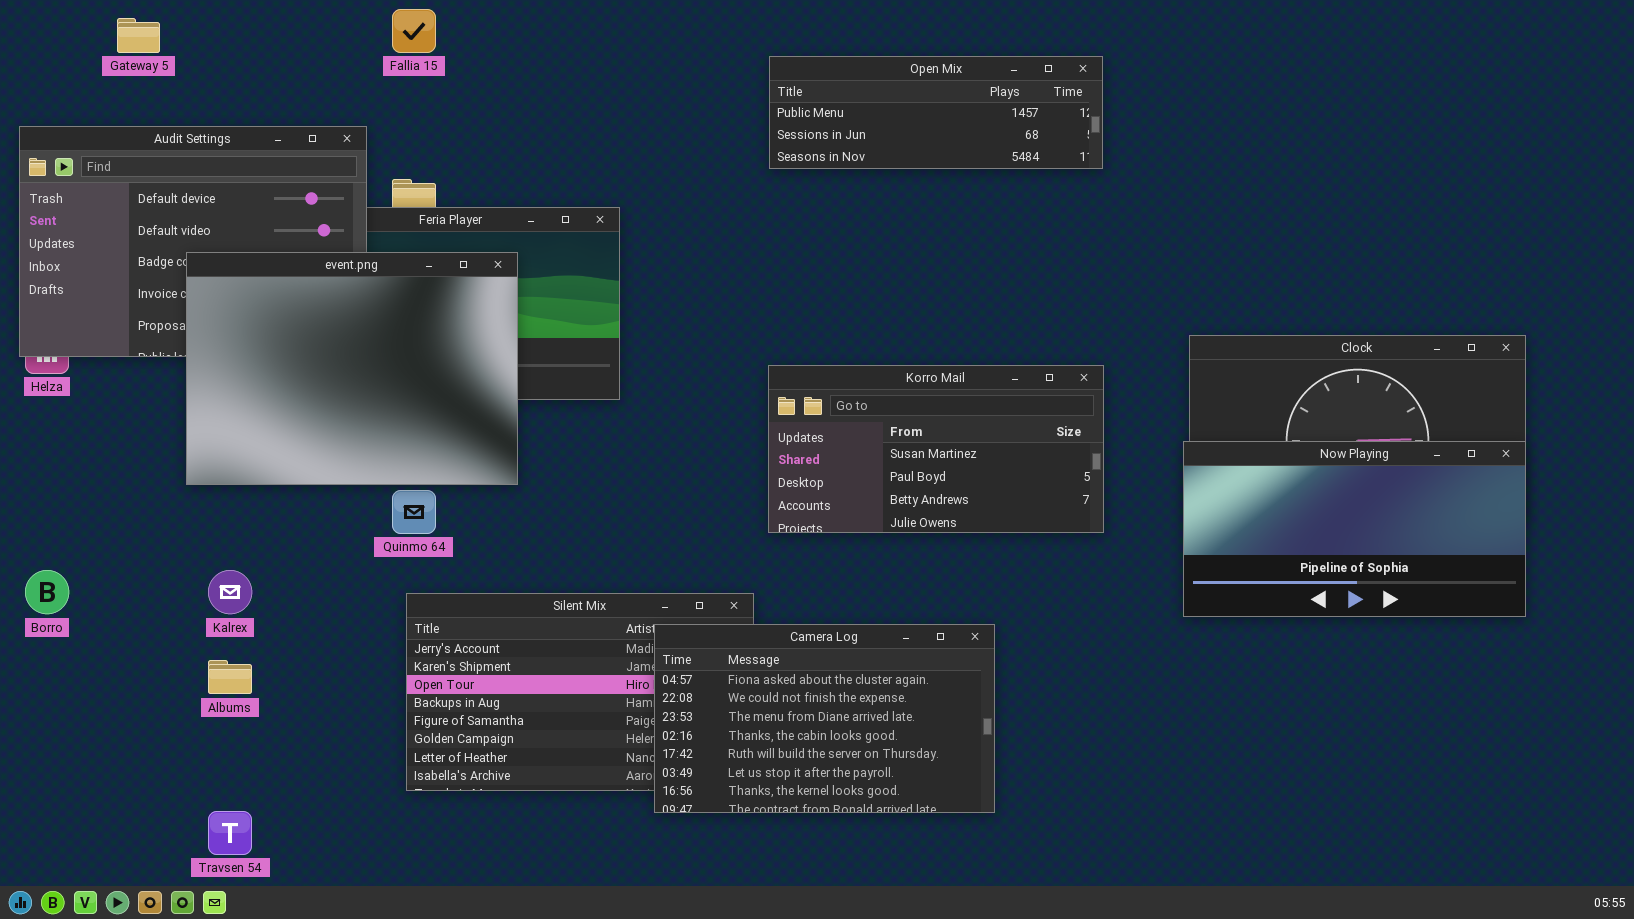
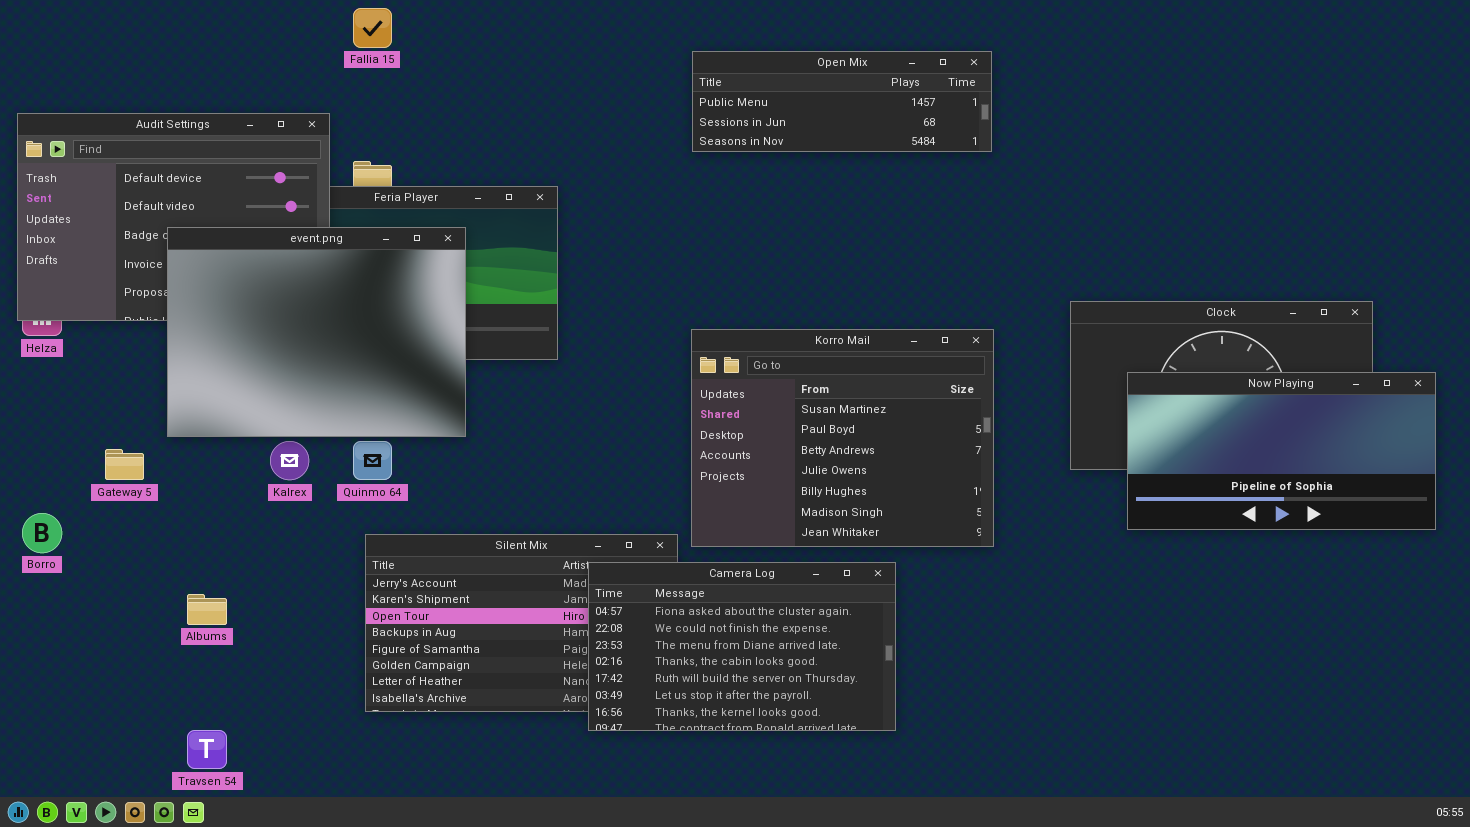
Gateway 5: [117,18,160,53] -> [105,449,144,480], moved
Korro Mail: [768,365,1104,533] -> [691,329,994,547], resized
Now Playing: [1183,441,1526,617] -> [1127,372,1436,530], moved
Kalrex: [208,570,252,614] -> [270,441,309,480], moved

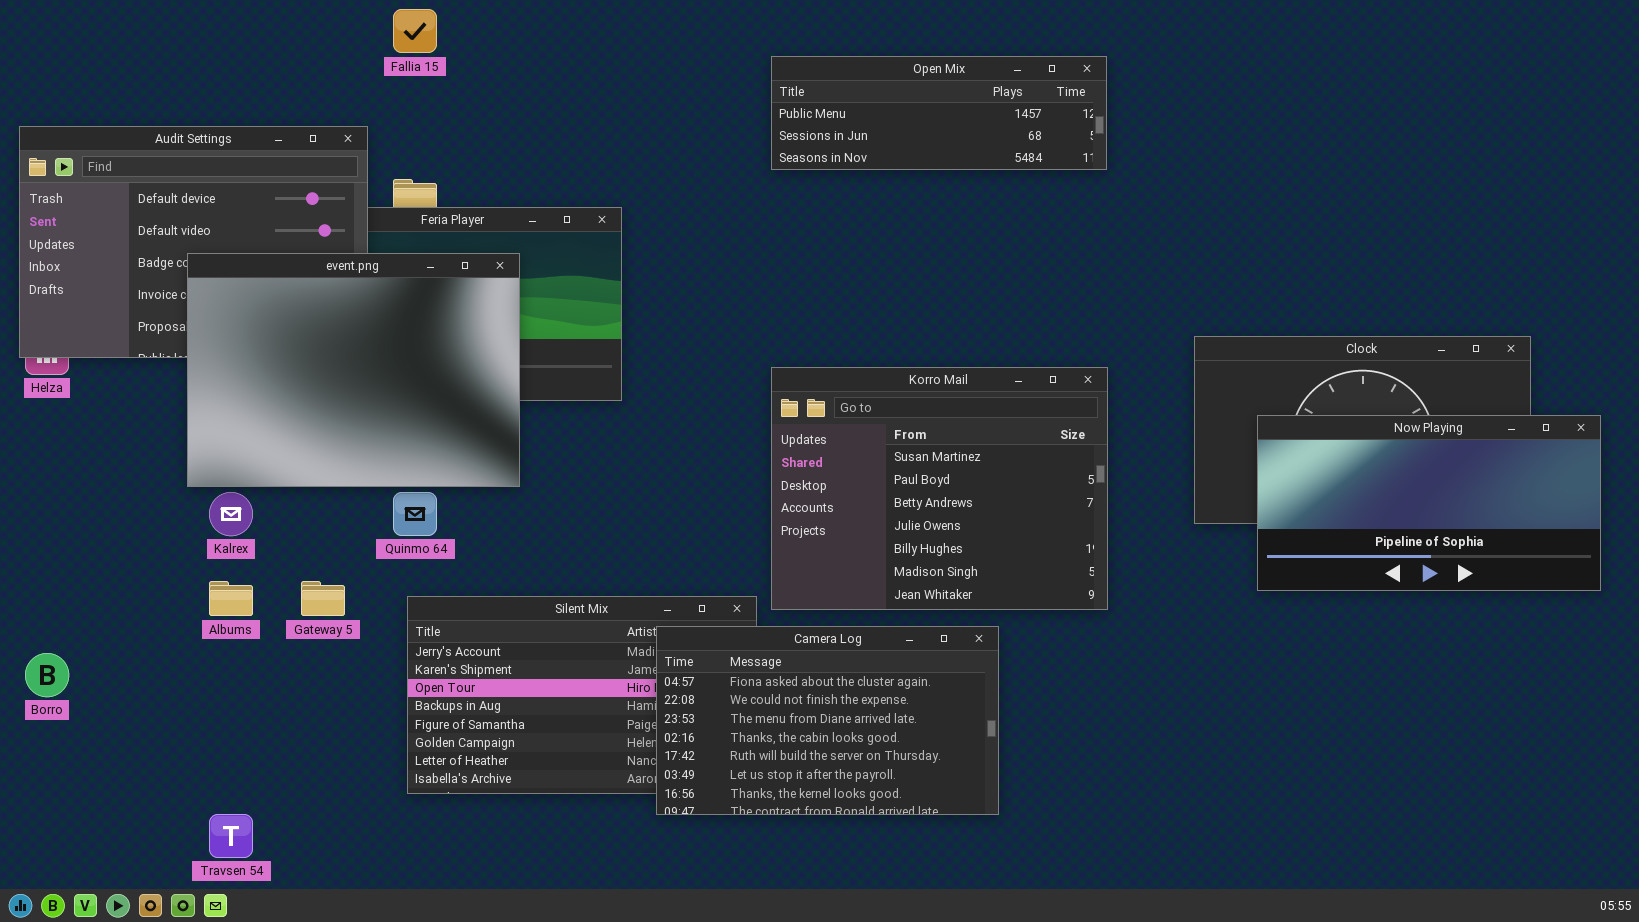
Kalrex: [270,441,309,480] -> [209,492,253,536], moved
Gateway 5: [105,449,144,480] -> [301,581,345,616], moved
Borro: [22,513,62,553] -> [25,653,69,697], moved
Albums: [187,594,227,625] -> [209,581,253,616], moved

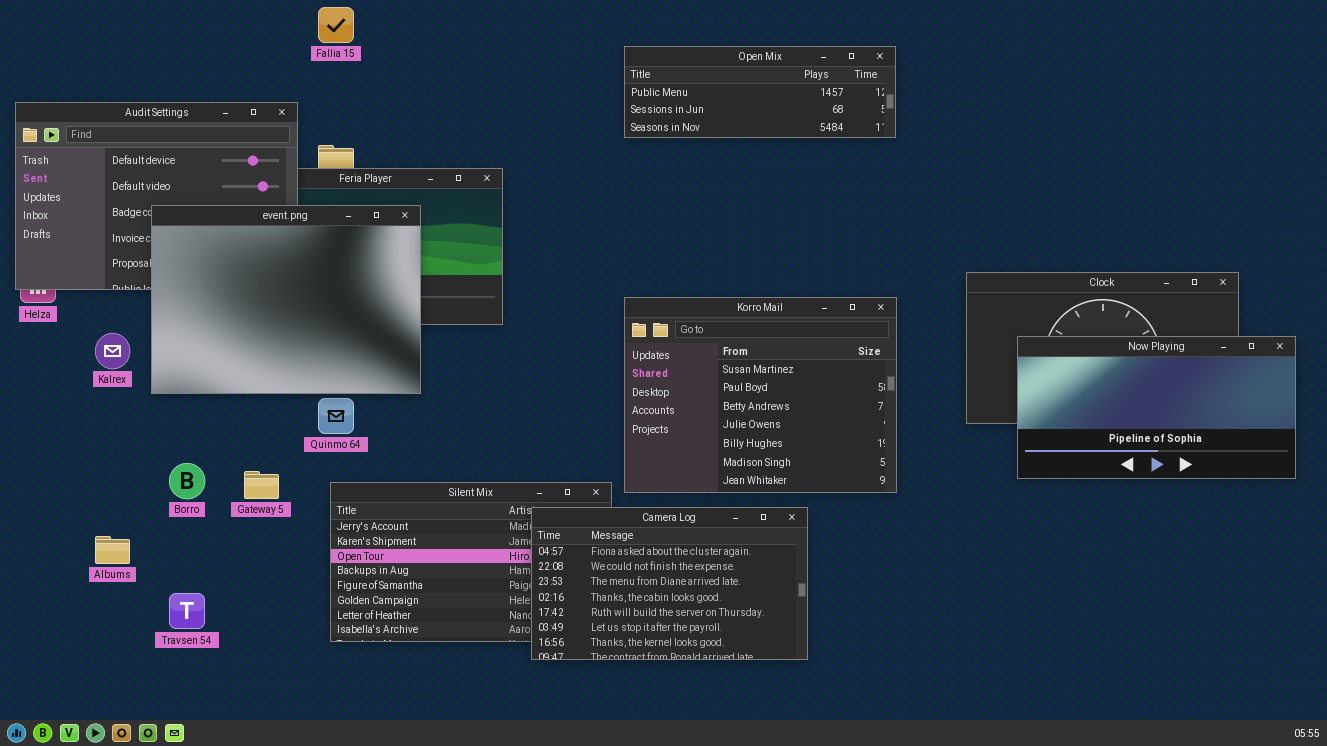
Kalrex: [209,492,253,536] -> [95,333,130,369], moved
Albums: [209,581,253,616] -> [95,536,130,564], moved
Borro: [25,653,69,697] -> [169,463,205,499], moved
Travsen 54: [209,814,253,858] -> [169,593,205,629], moved

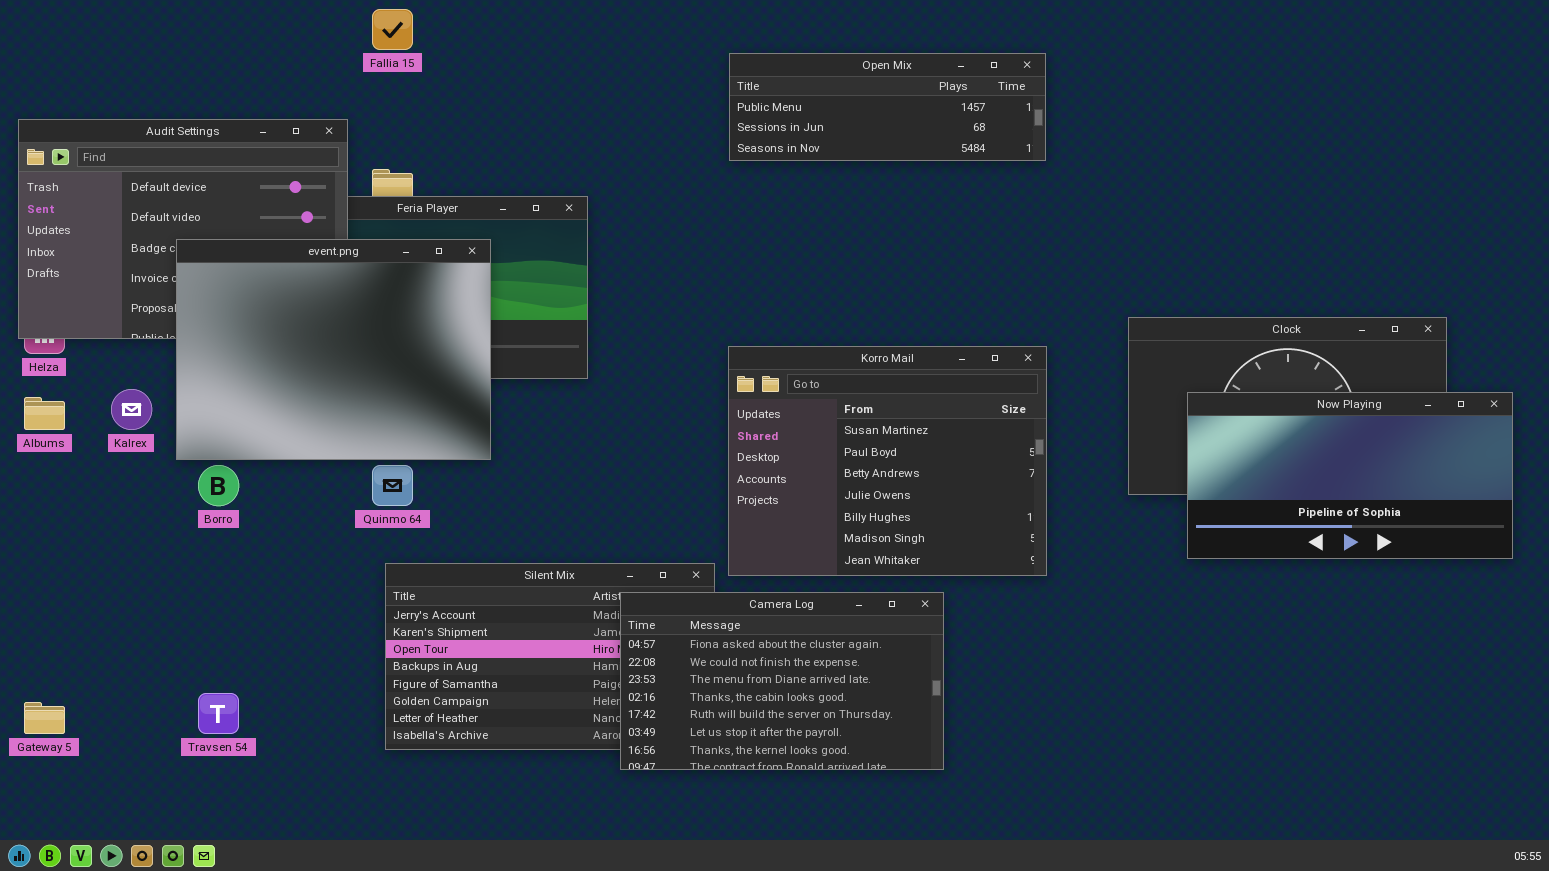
Borro: [169,463,205,499] -> [198,465,239,506], moved
Gateway 5: [244,471,279,499] -> [24,702,65,734], moved
Albums: [95,536,130,564] -> [24,397,65,430], moved

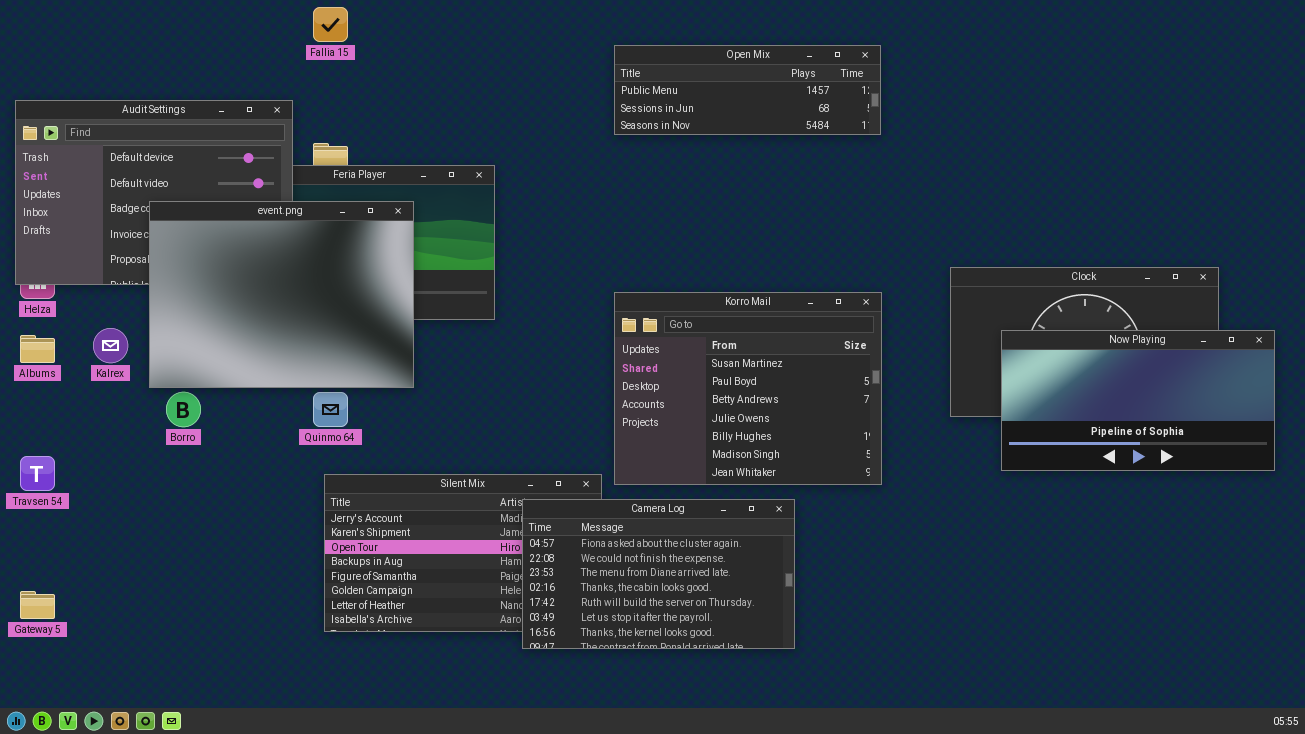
Travsen 54: [198,693,239,734] -> [20,456,55,491], moved

